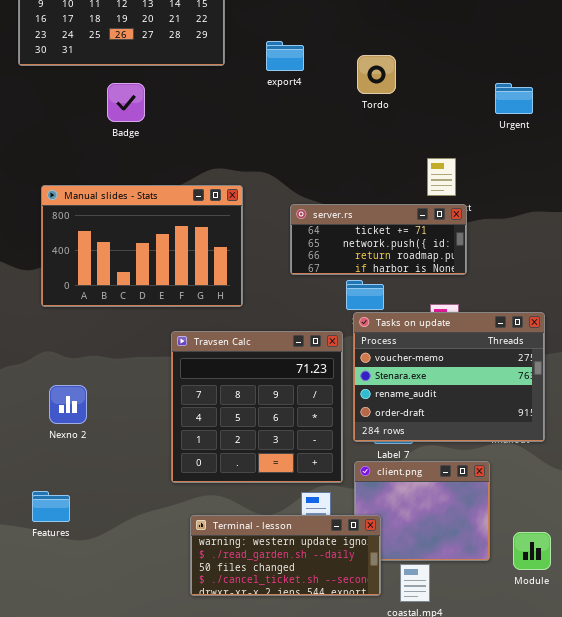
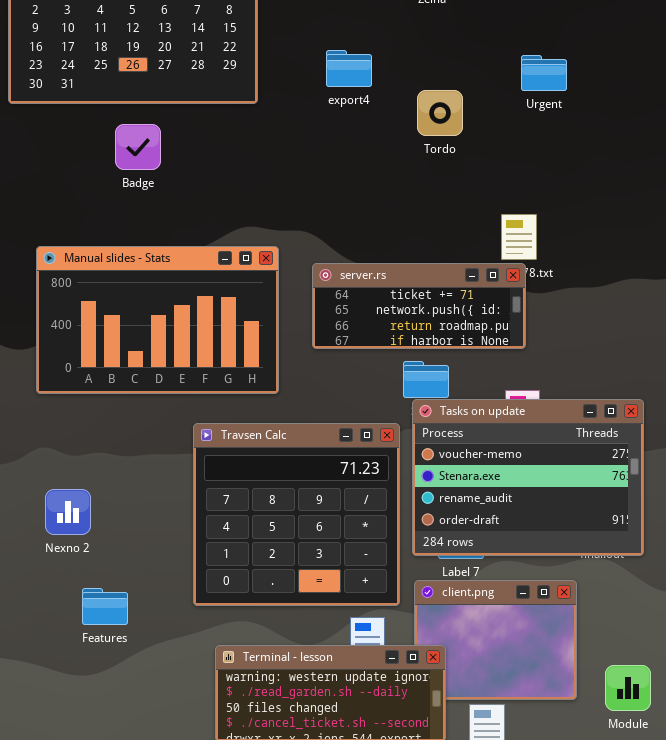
export4: [266,41,304,71] -> [326,50,372,87], moved
Urgent: [495,83,533,114] -> [521,55,567,91], moved
server.rs: [290,204,467,275] -> [312,263,526,349], moved
Features: [32,491,70,522] -> [82,588,128,625], moved

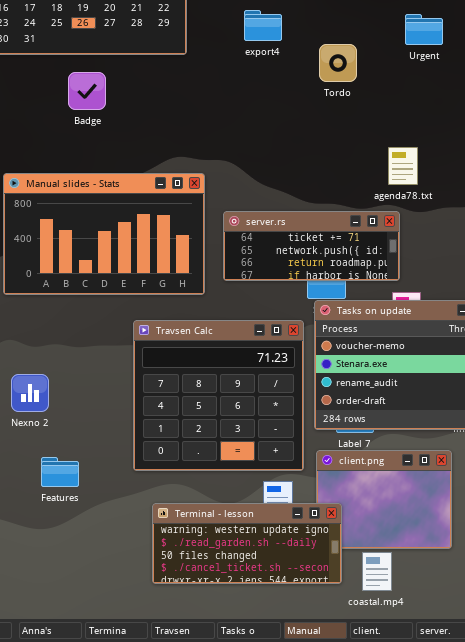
server.rs: [312,263,526,349] -> [223,211,400,281], moved

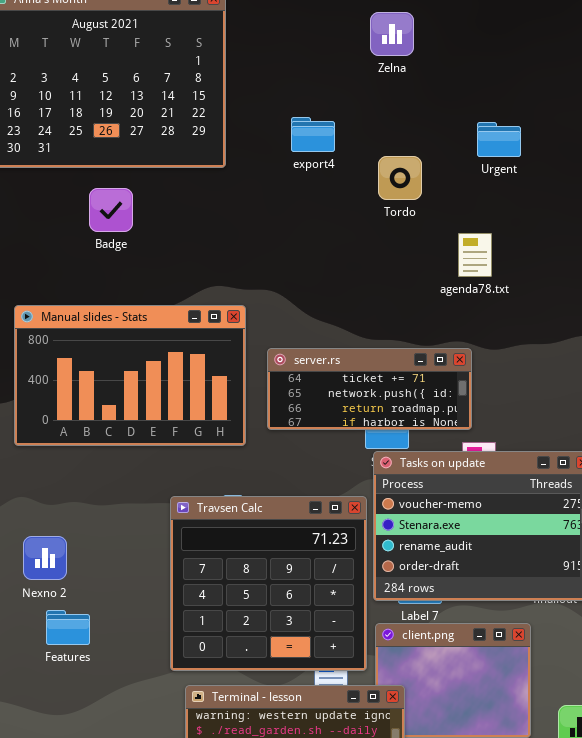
agenda78.txt: [388,147,418,185] -> [458,233,492,277], moved
Travsen Calc: [133,320,304,471] -> [170,496,367,671], moved
Features: [41,457,79,487] -> [46,610,90,645], moved

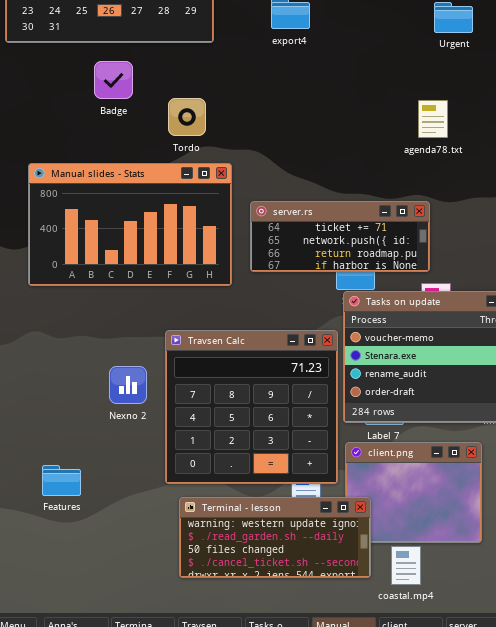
Tordo: [378,156,422,200] -> [168,98,206,136], moved
Nexno 2: [23,536,67,580] -> [109,366,147,404], moved
Features: [46,610,90,645] -> [42,465,81,496], moved

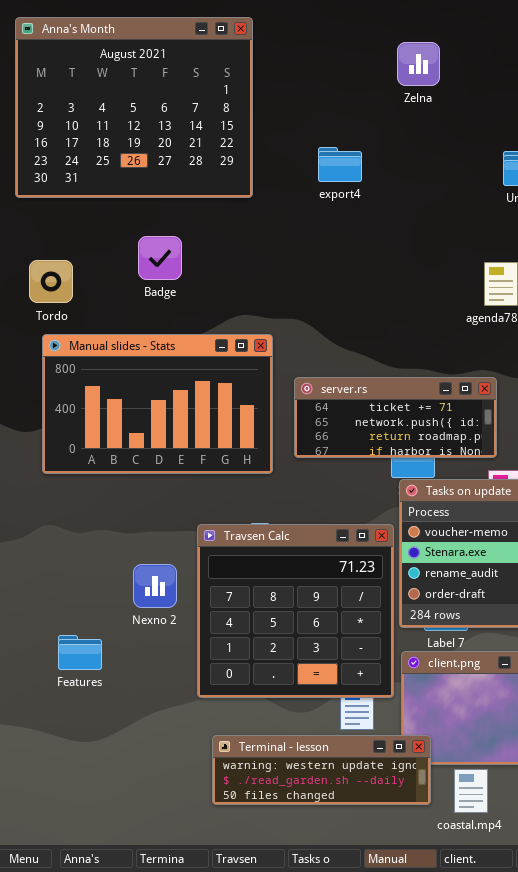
Badge: [94,61,133,99] -> [138,236,182,280], moved
Tordo: [168,98,206,136] -> [29,260,73,303], moved
Features: [42,465,81,496] -> [58,635,102,670], moved
Terminal - lesson: [179,497,371,578] -> [212,735,431,805], resized

